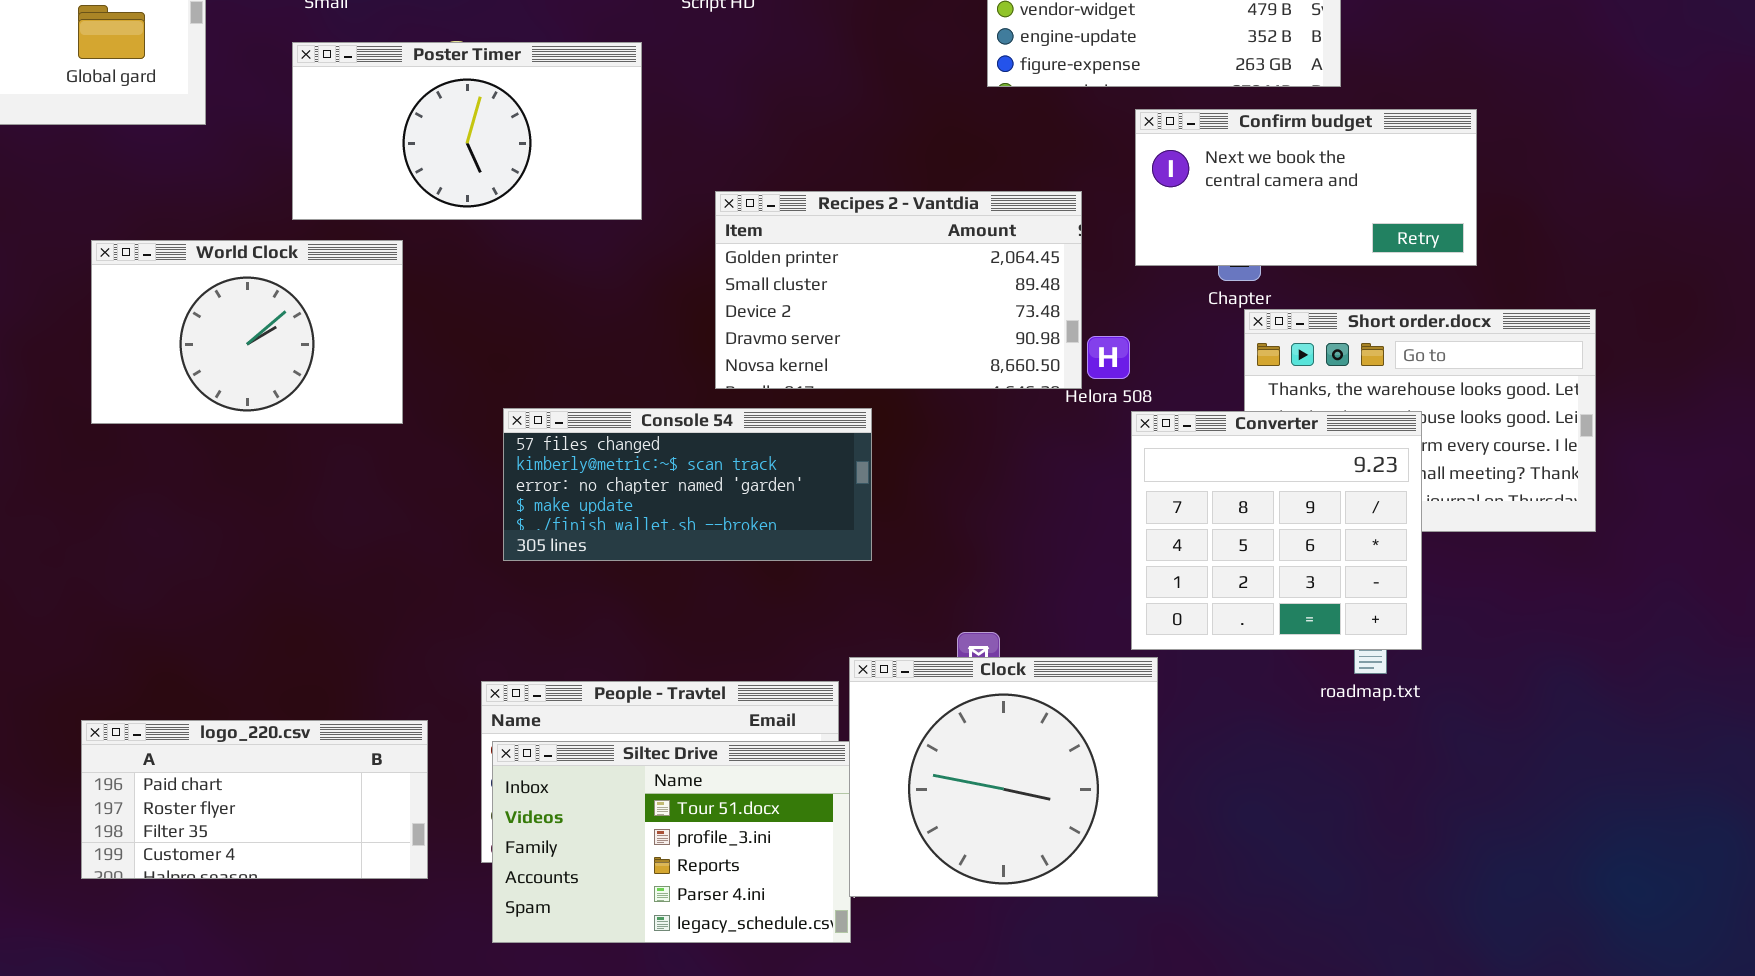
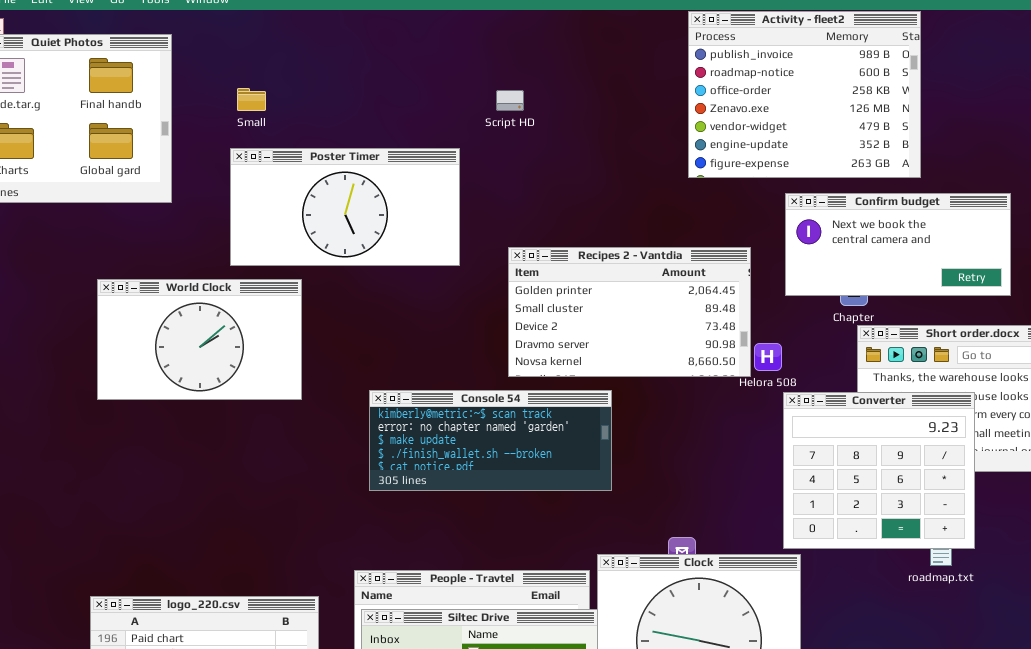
Console 54: [503,408,872,561] -> [369,390,612,491], scrolled down 1 row

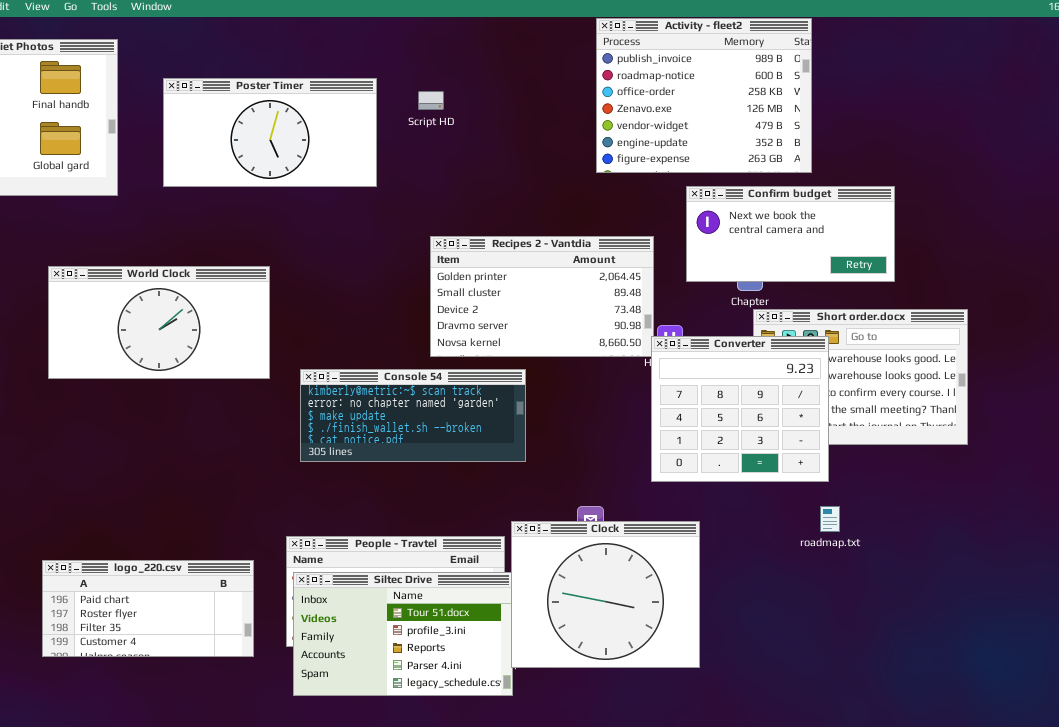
Poster Timer: [230,148,460,266] -> [163,78,377,187], moved
World Clock: [97,279,302,400] -> [48,266,270,379], resized
Converter: [783,392,975,549] -> [651,336,829,482], moved

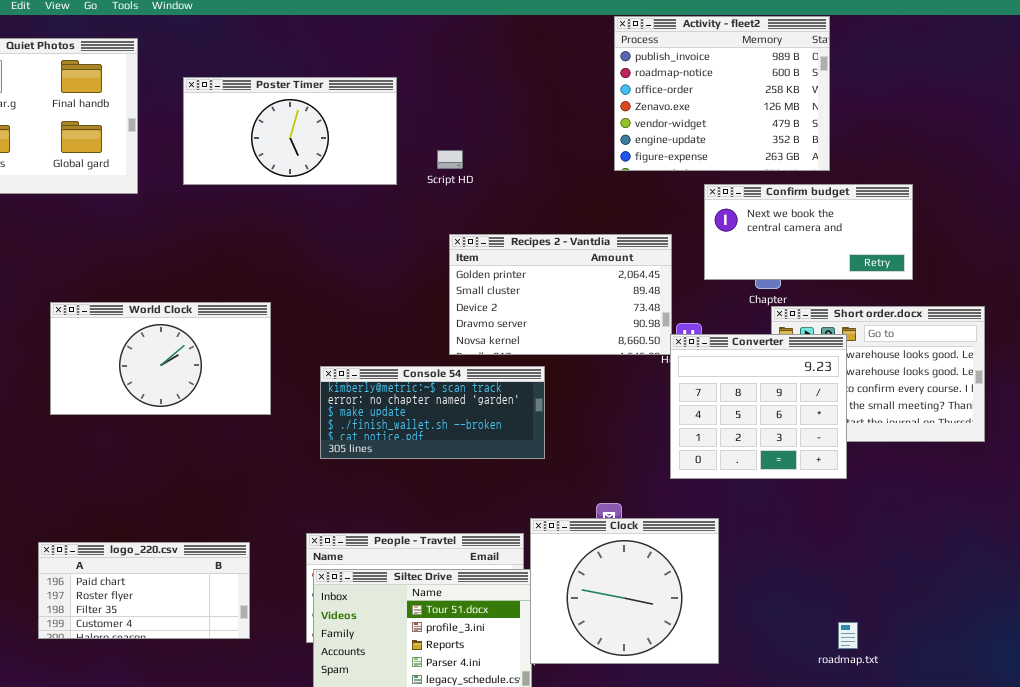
Script HD: [418,91,444,110] -> [437,150,463,169], moved
World Clock: [48,266,270,379] -> [50,302,271,415], moved
roadmap.txt: [820,506,840,532] -> [838,622,858,649], moved
logo_220.csv: [42,560,254,657] -> [38,542,250,639], moved

